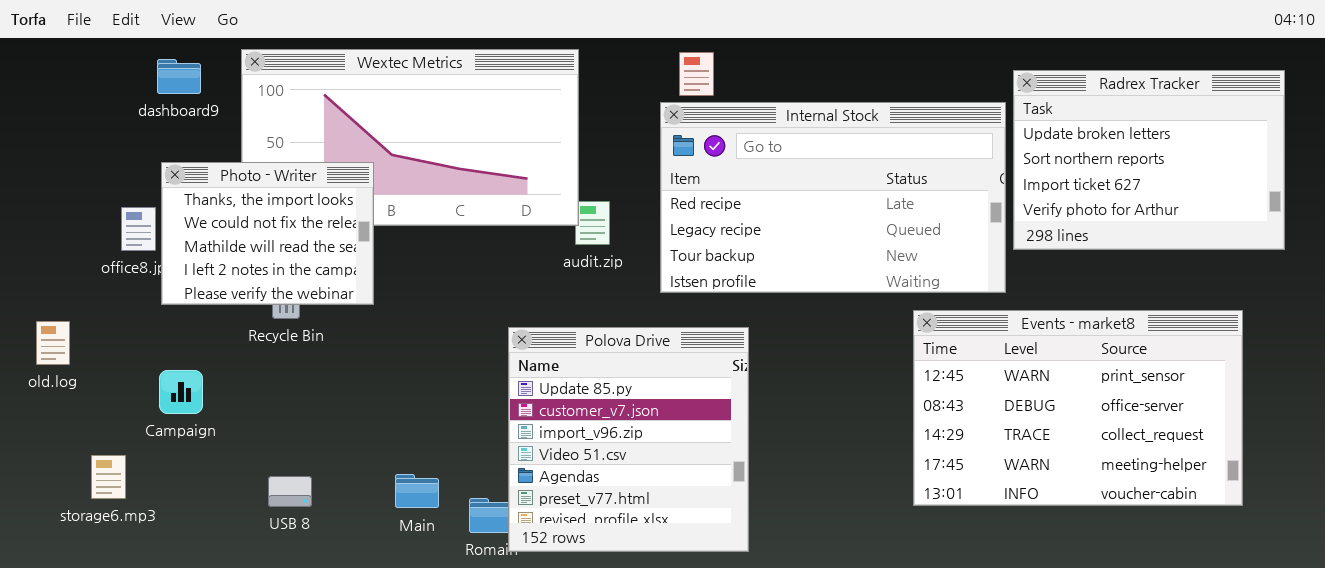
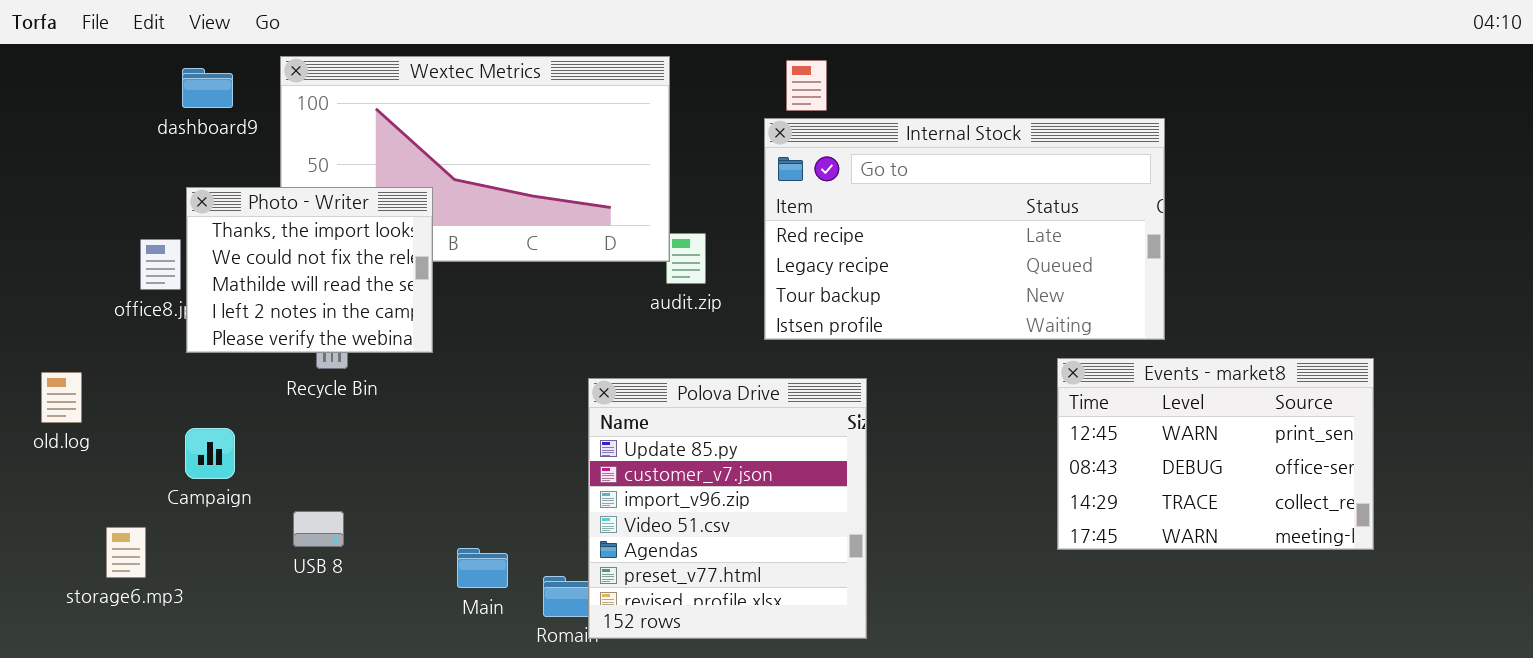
Radrex Tracker: [1013,70,1285,250] -> none, closed
Events - market8: [913,310,1243,506] -> [1057,358,1374,550], resized
USB 8: [268,476,312,507] -> [293,511,344,547], moved

